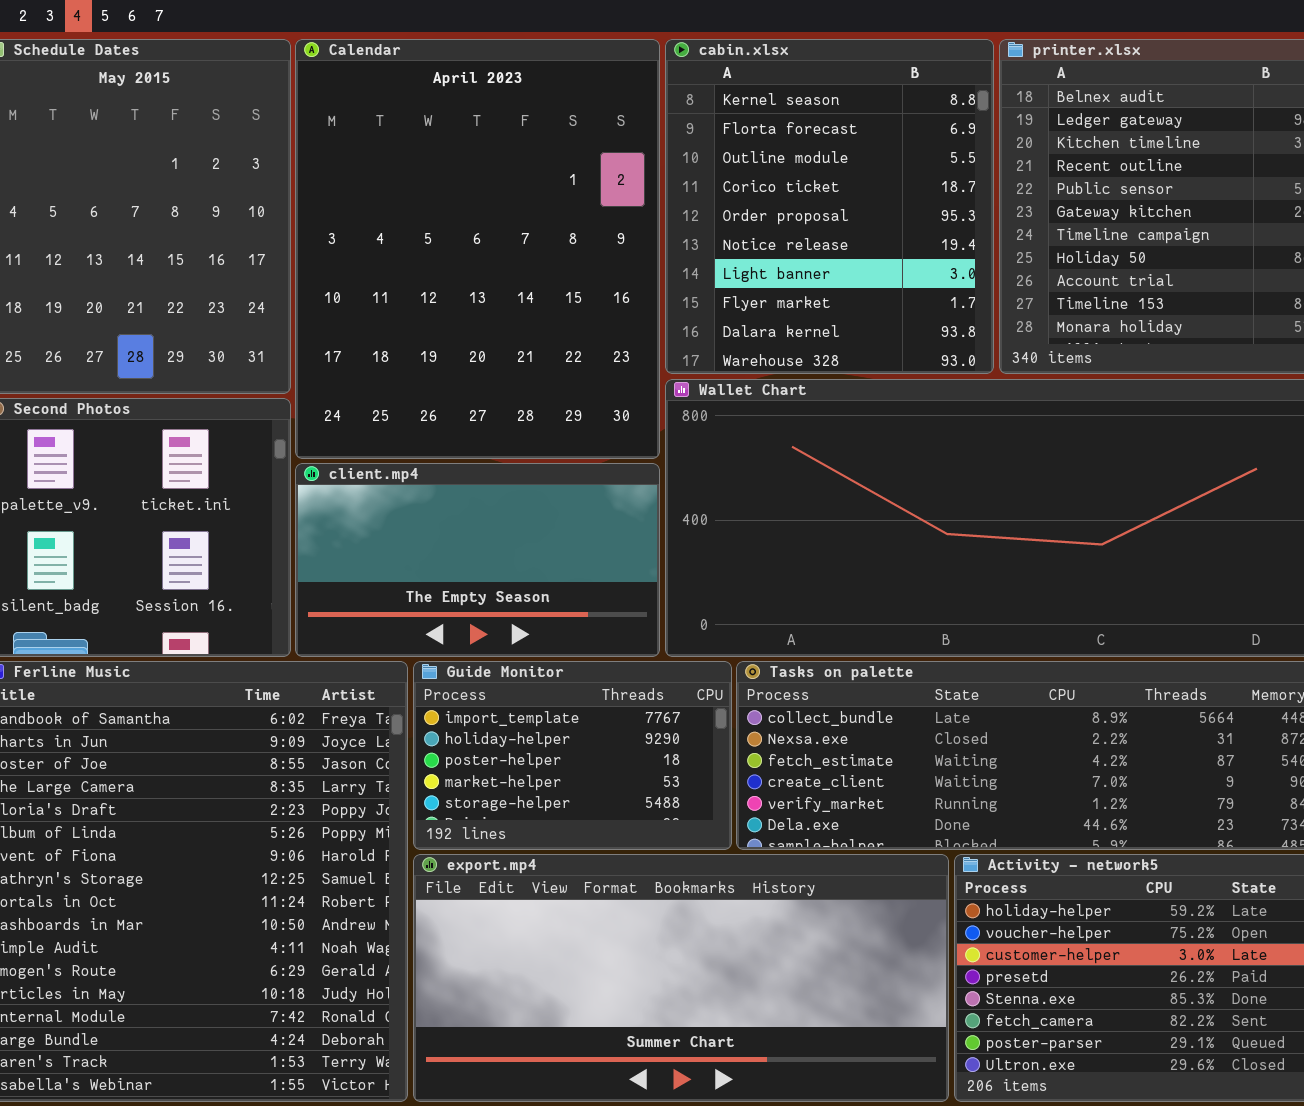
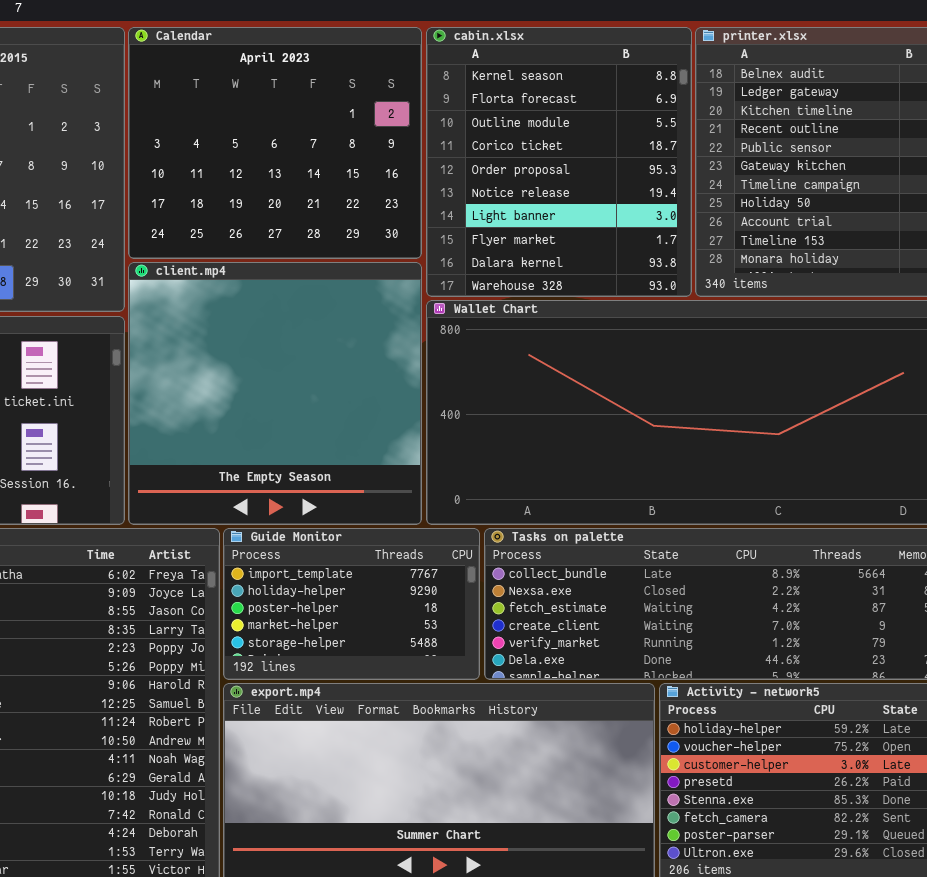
Calendar: [295,39,660,459] -> [128,27,422,259], resized
client.mp4: [295,463,660,657] -> [128,262,422,525], resized

